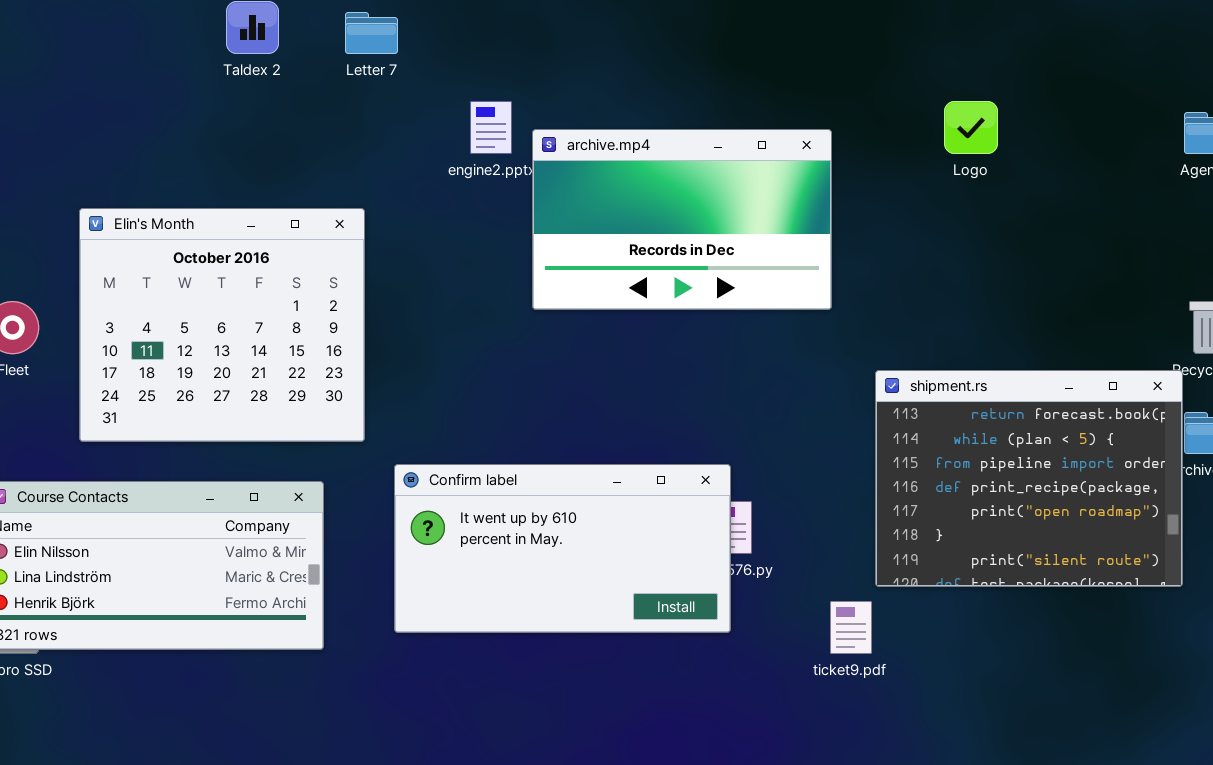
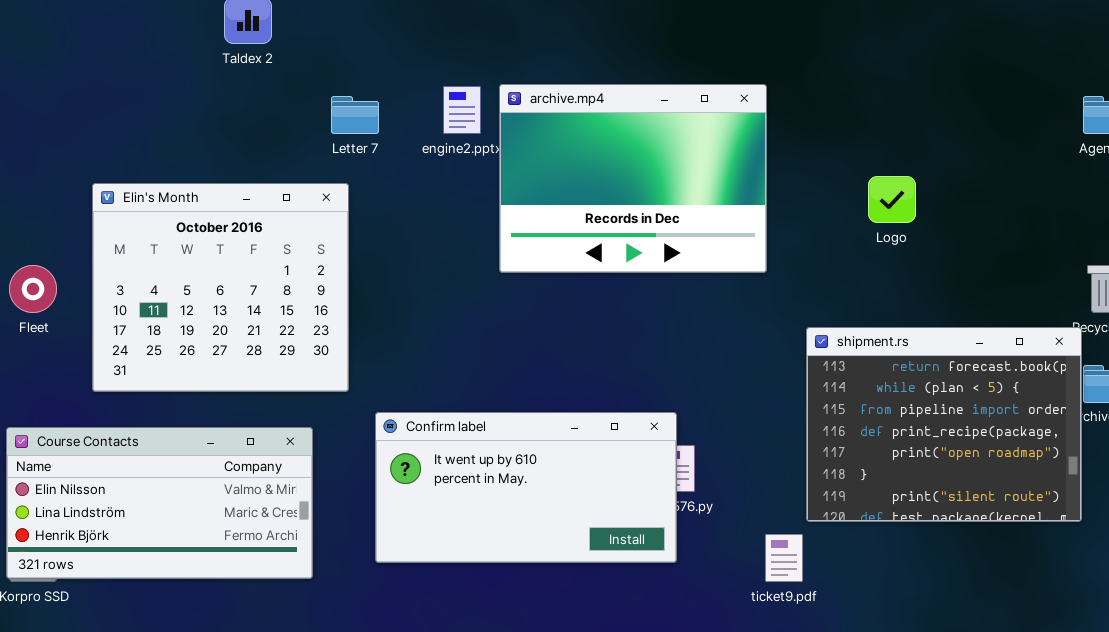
Letter 7: [345,12,398,54] -> [331,96,379,134], moved
Logo: [944,101,998,154] -> [868,176,916,223], moved
archive.mp4: [532,129,832,310] -> [499,84,767,273], resized

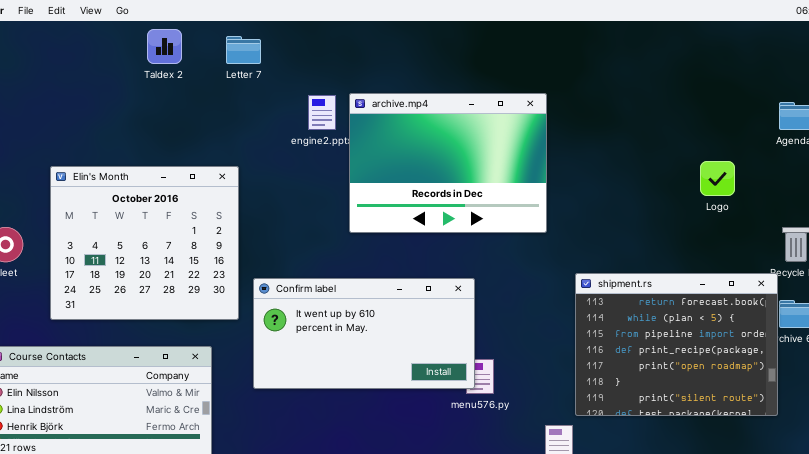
Letter 7: [331,96,379,134] -> [226,36,261,64], moved
Logo: [868,176,916,223] -> [700,161,735,196], moved
Confirm label: [375,412,677,563] -> [253,278,475,389], moved

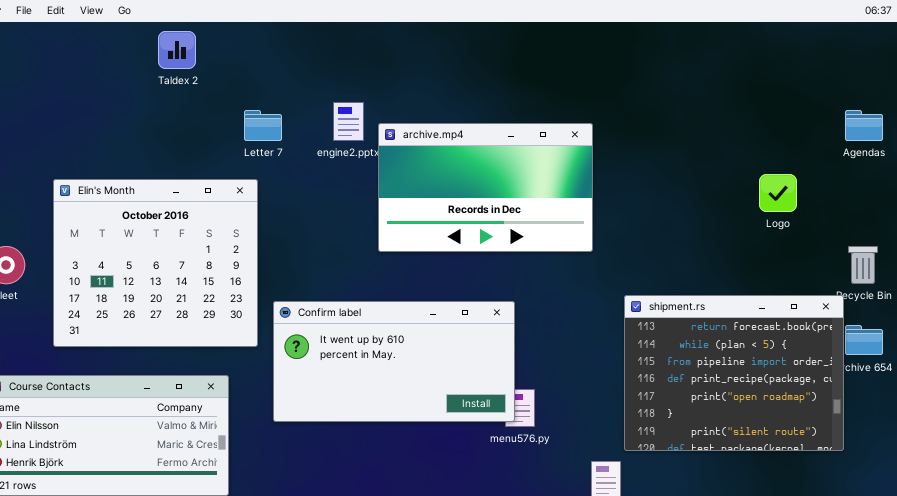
Letter 7: [226,36,261,64] -> [244,110,282,141], moved
archive.mp4: [349,93,547,233] -> [378,123,593,252], resized

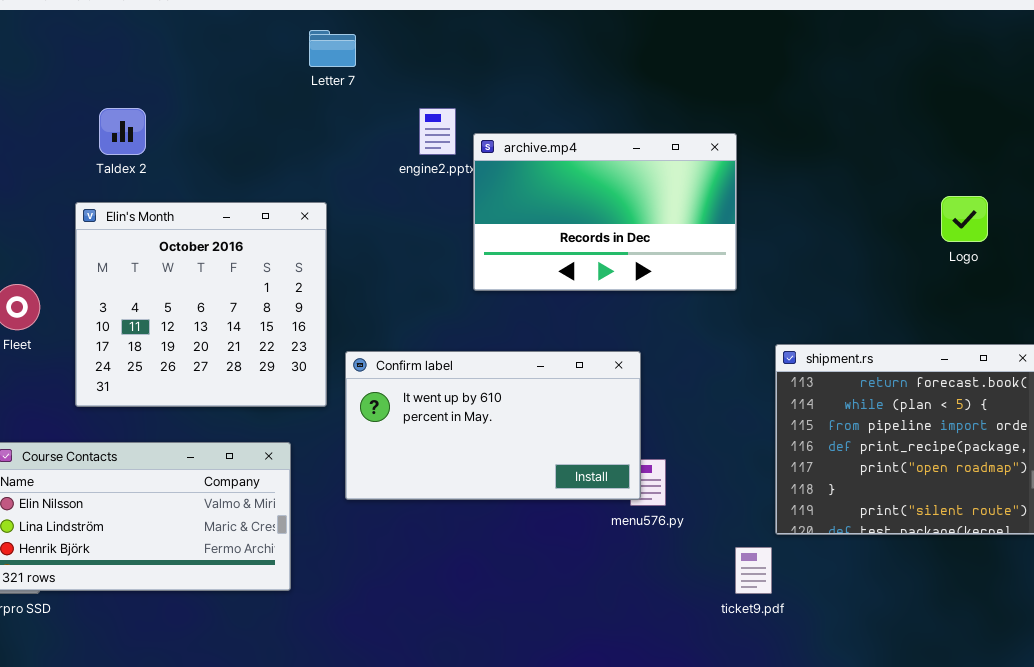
Taldex 2: [158,31,196,69] -> [99,108,146,155], moved
Letter 7: [244,110,282,141] -> [309,30,356,67], moved

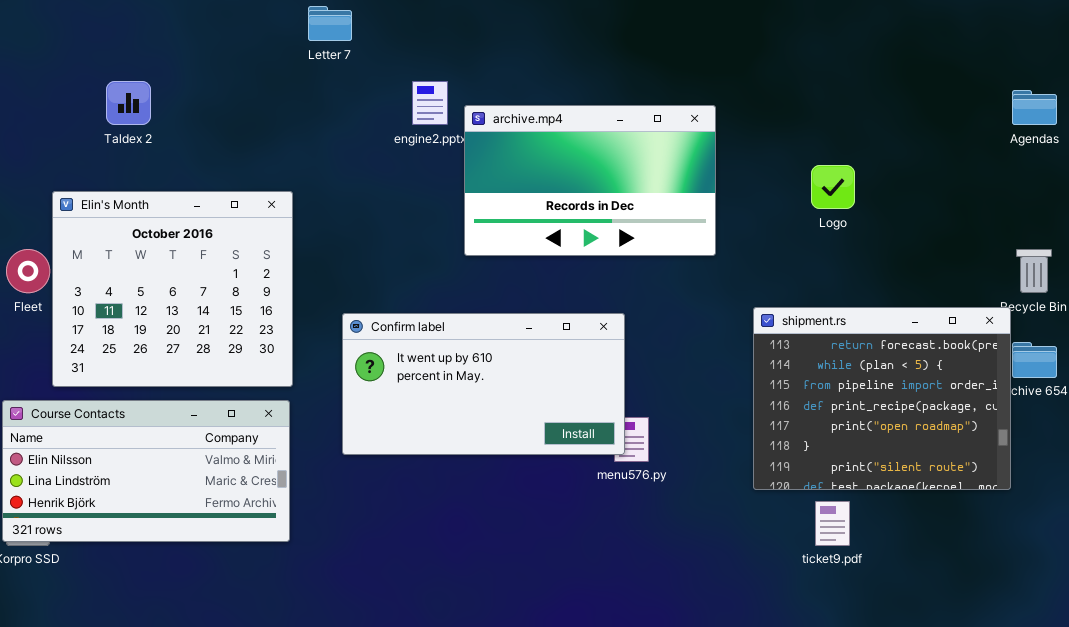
Logo: [941,196,988,242] -> [811,165,855,209], moved
Elin's Month: [75,202,327,407] -> [52,191,293,387], moved
ticket9.pdf: [735,547,772,594] -> [815,501,850,546], moved

